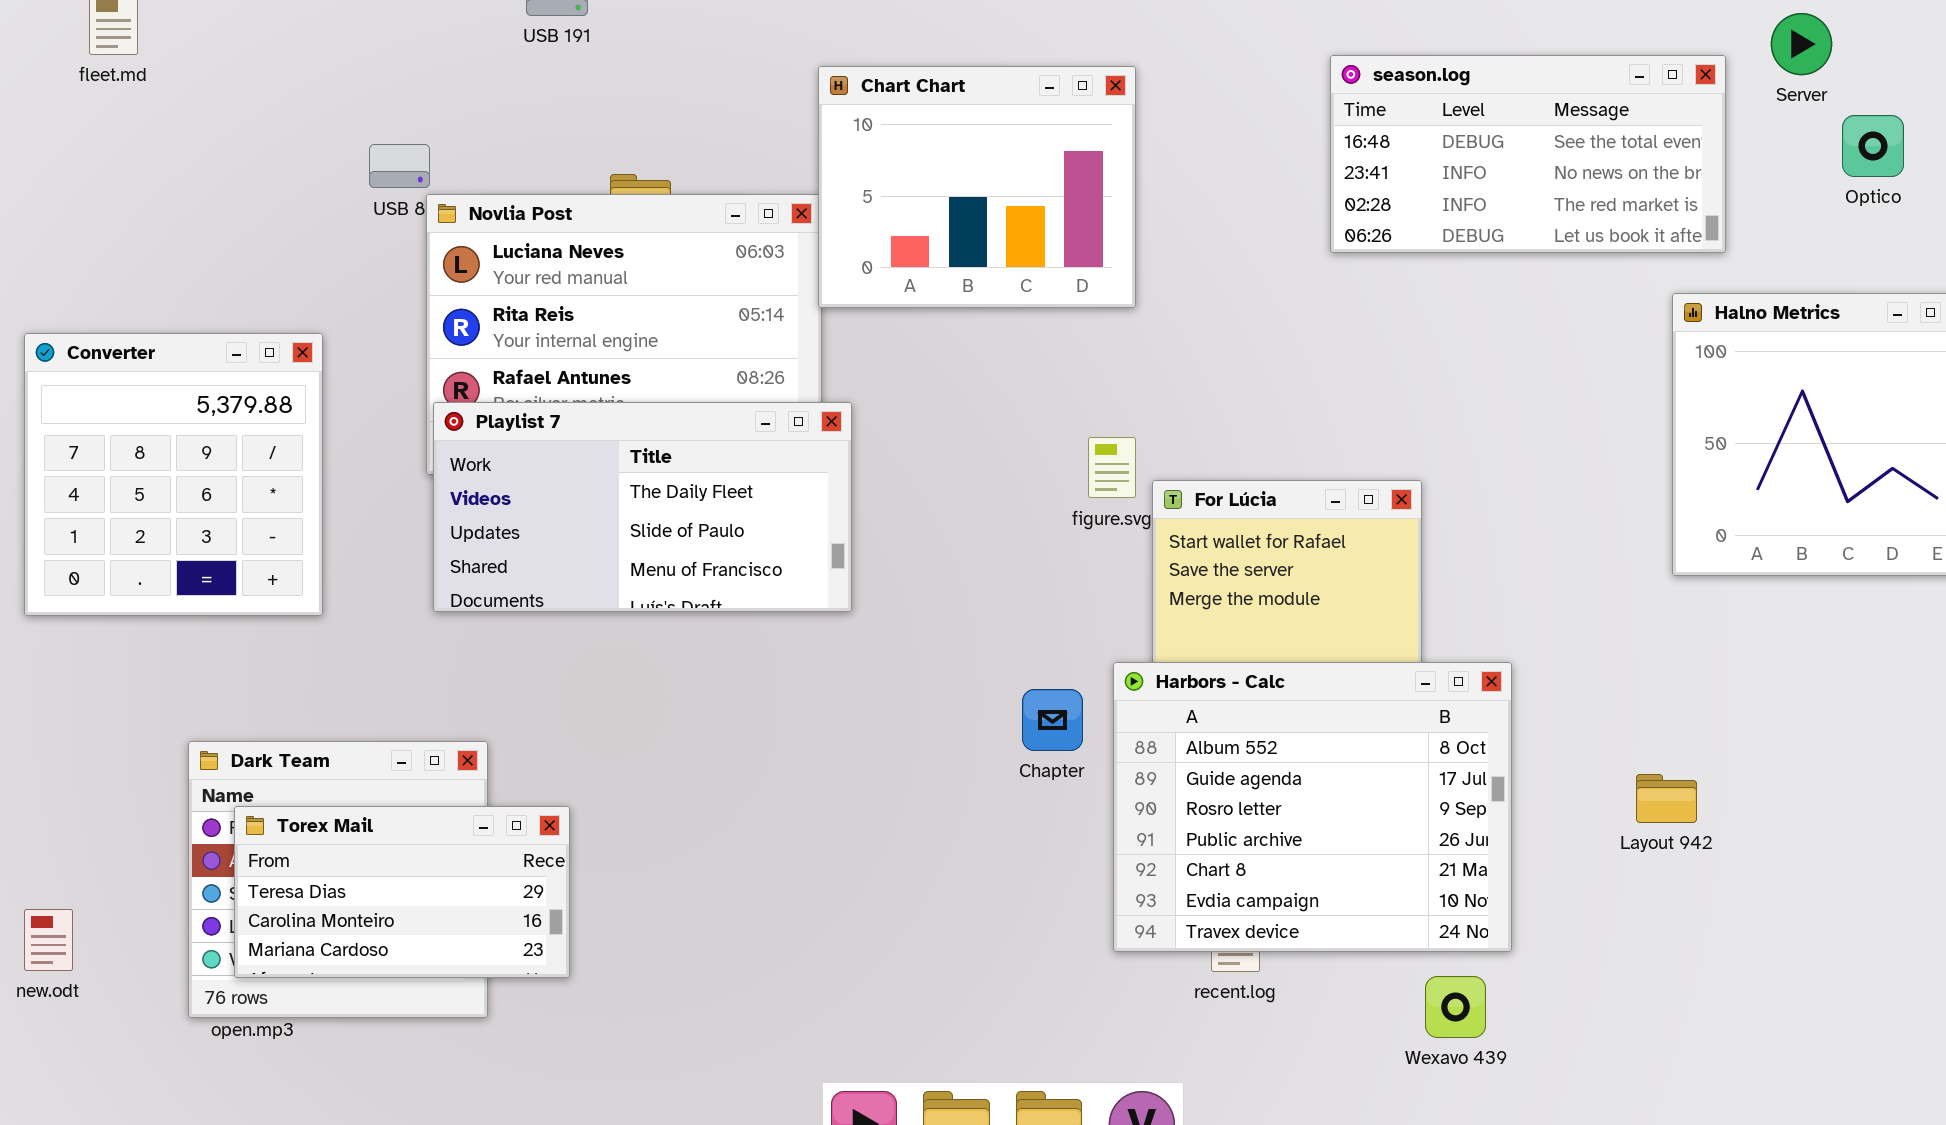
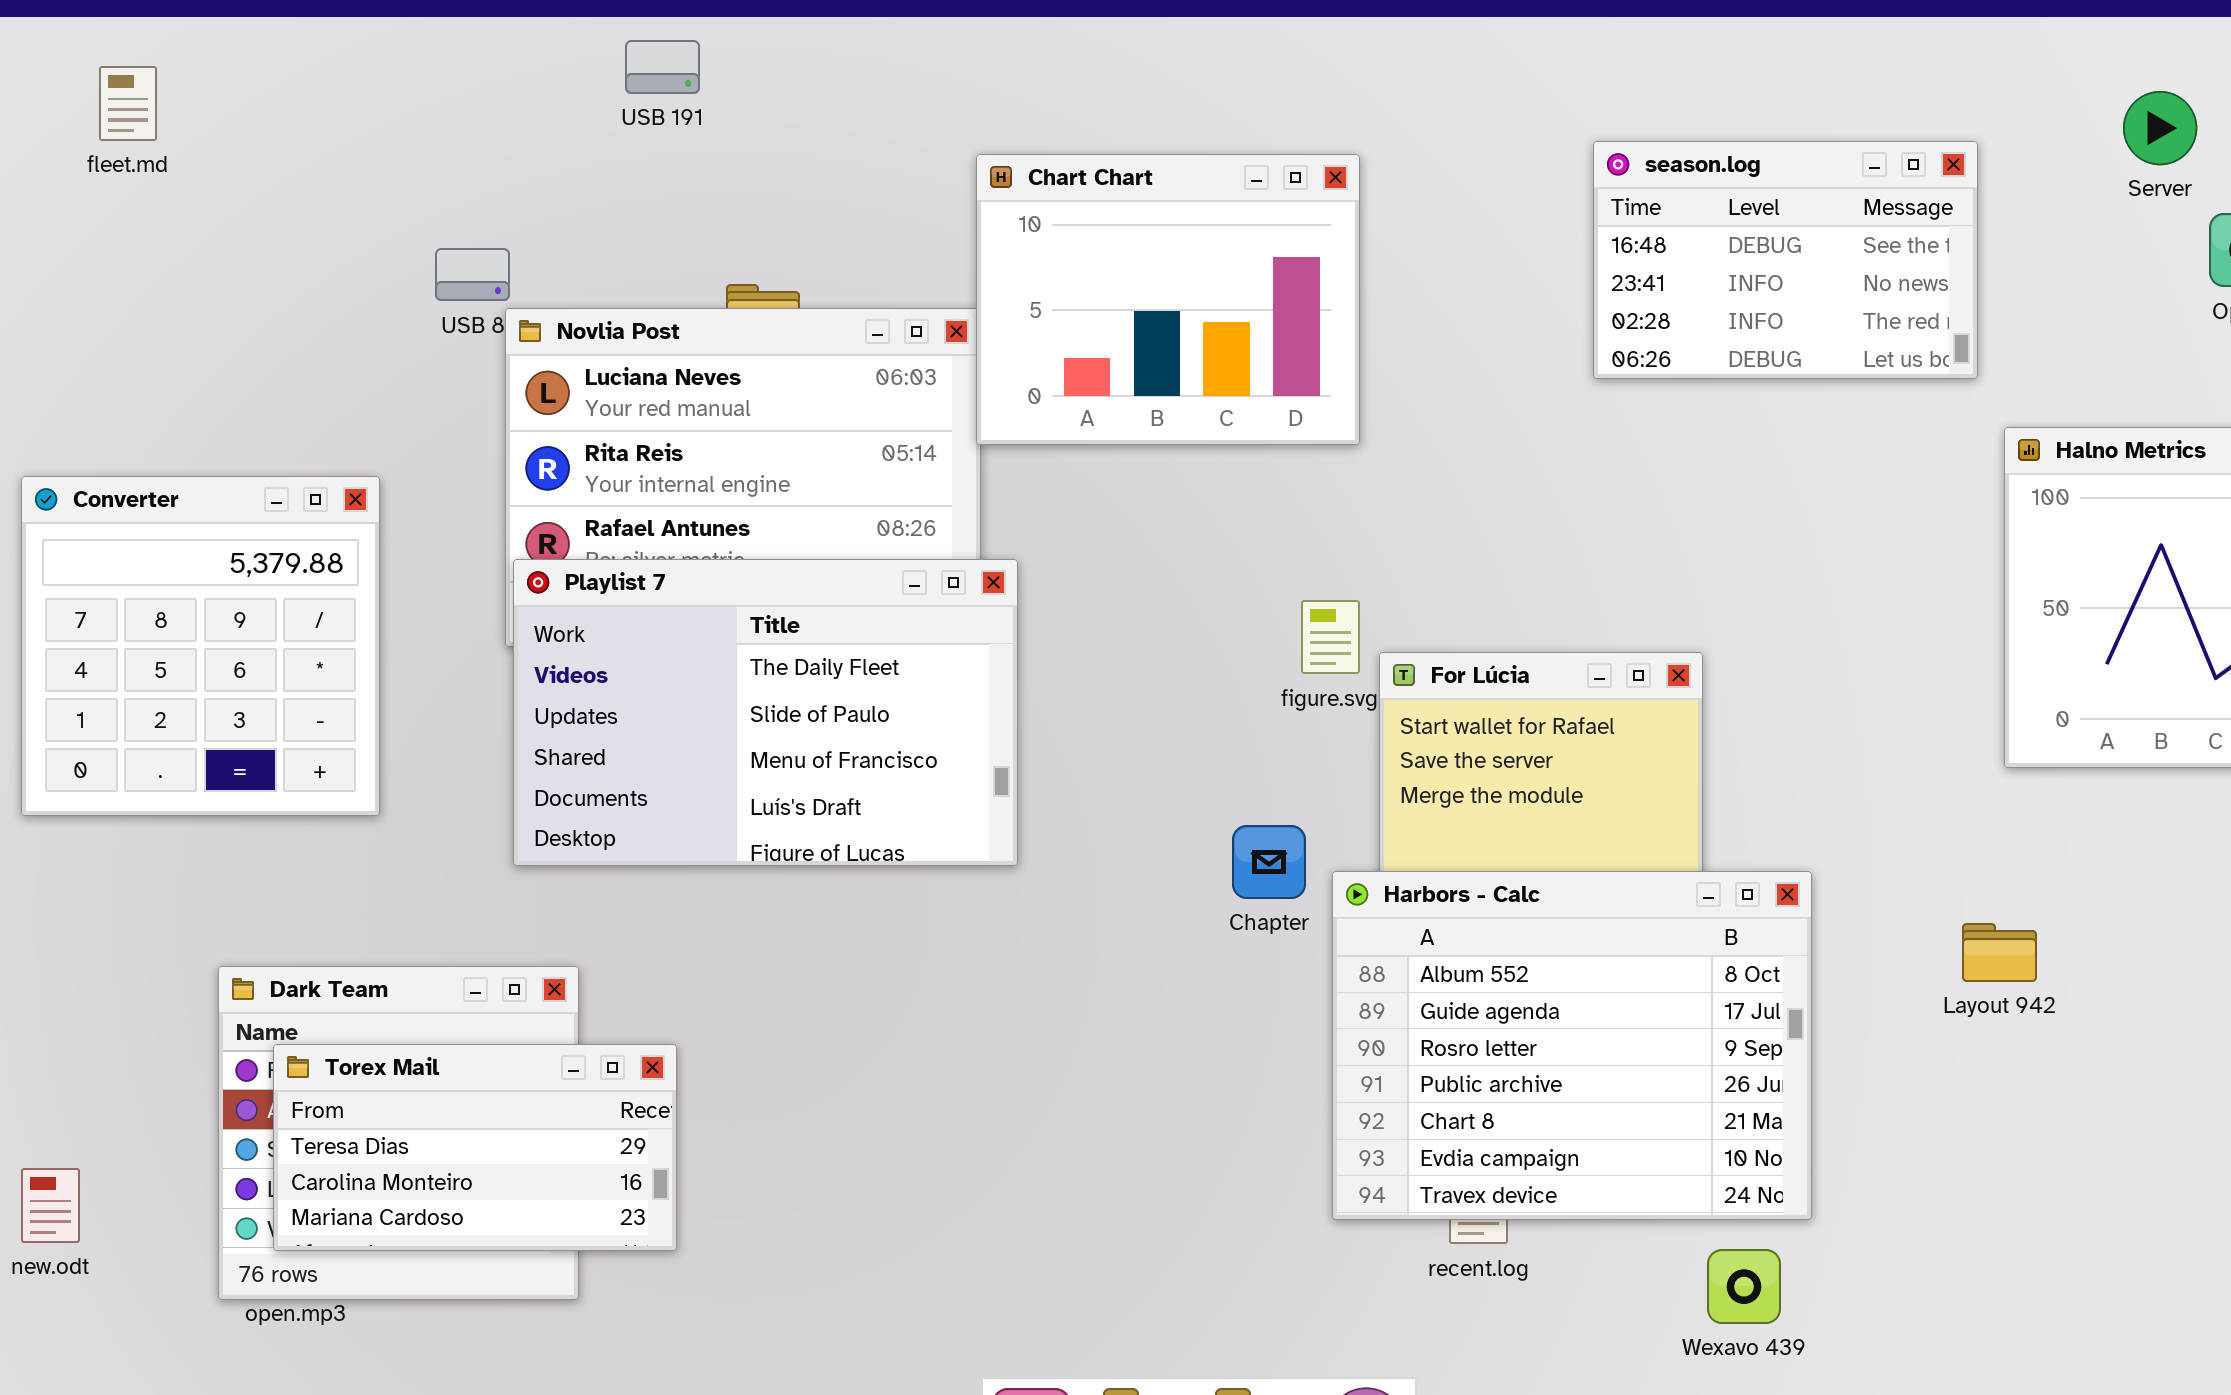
season.log: [1330,55,1726,253] -> [1593,141,1978,379], resized
Playlist 7: [433,402,852,612] -> [513,559,1018,866], resized
Chapter: [1022,689,1083,751] -> [1232,825,1306,899], moved
Layout 942: [1636,774,1697,823] -> [1962,923,2037,982], moved

